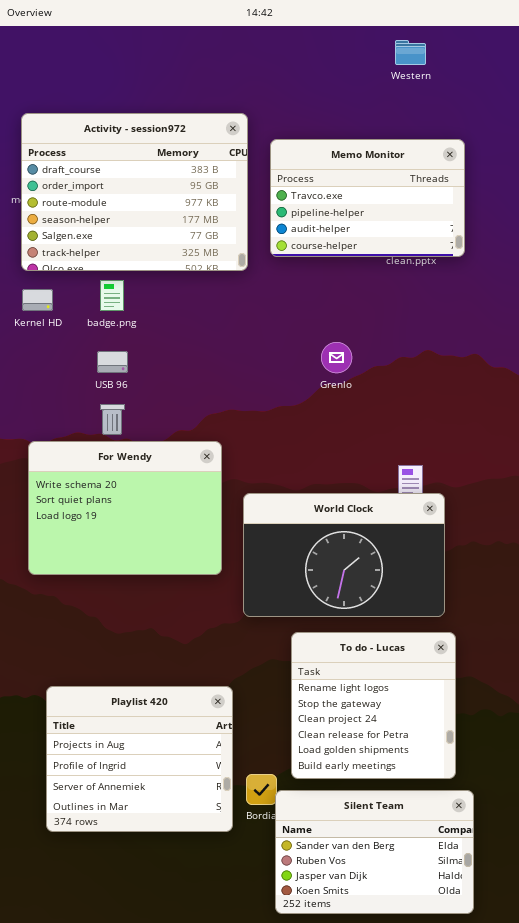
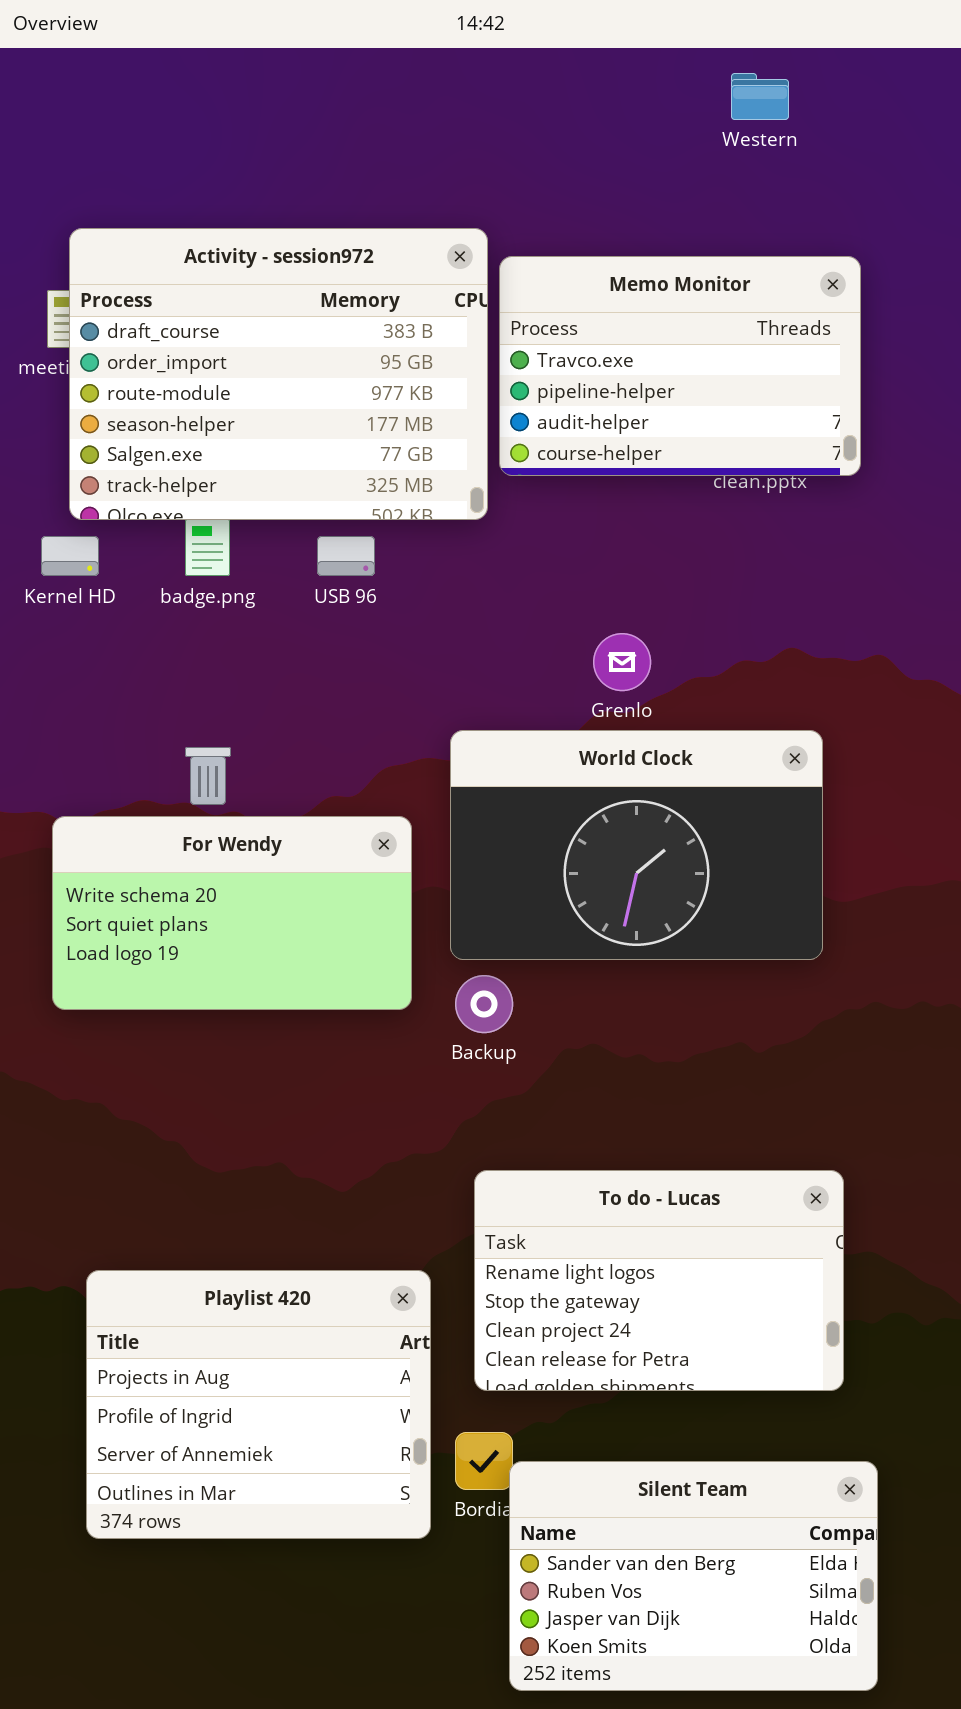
Activity - session972: [21,113,248,271] -> [69,228,488,520], moved
USB 96: [97,351,128,373] -> [317,536,375,576], moved
For Wendy: [28,441,222,575] -> [52,816,412,1010], resized
World Clock: [243,493,445,617] -> [450,730,823,960], moved
To do - Lucas: [291,632,456,779] -> [474,1170,844,1391], resized

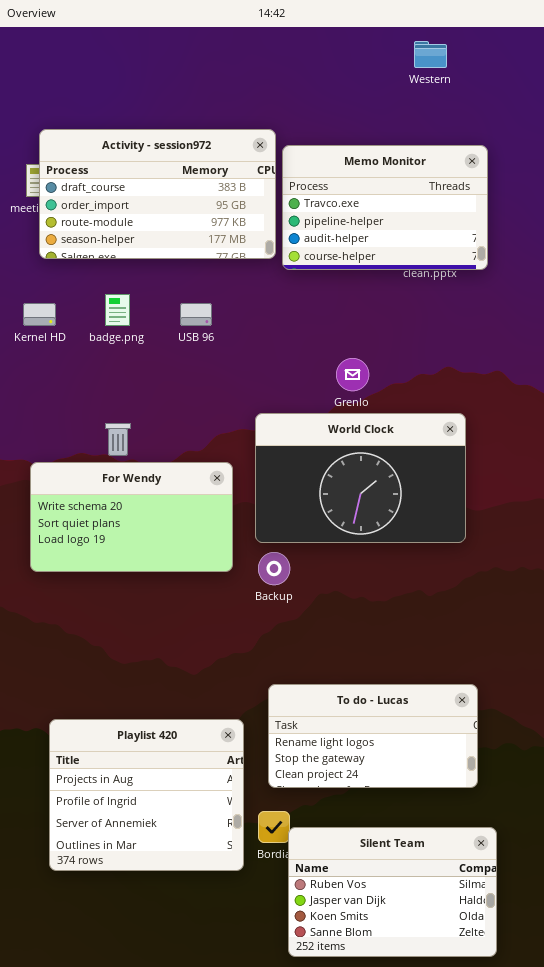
Activity - session972: [69,228,488,520] -> [39,129,276,259], resized
To do - Lucas: [474,1170,844,1391] -> [268,684,478,788], resized
Silent Team: [509,1461,878,1691] -> [288,827,497,957], scrolled down 1 row

